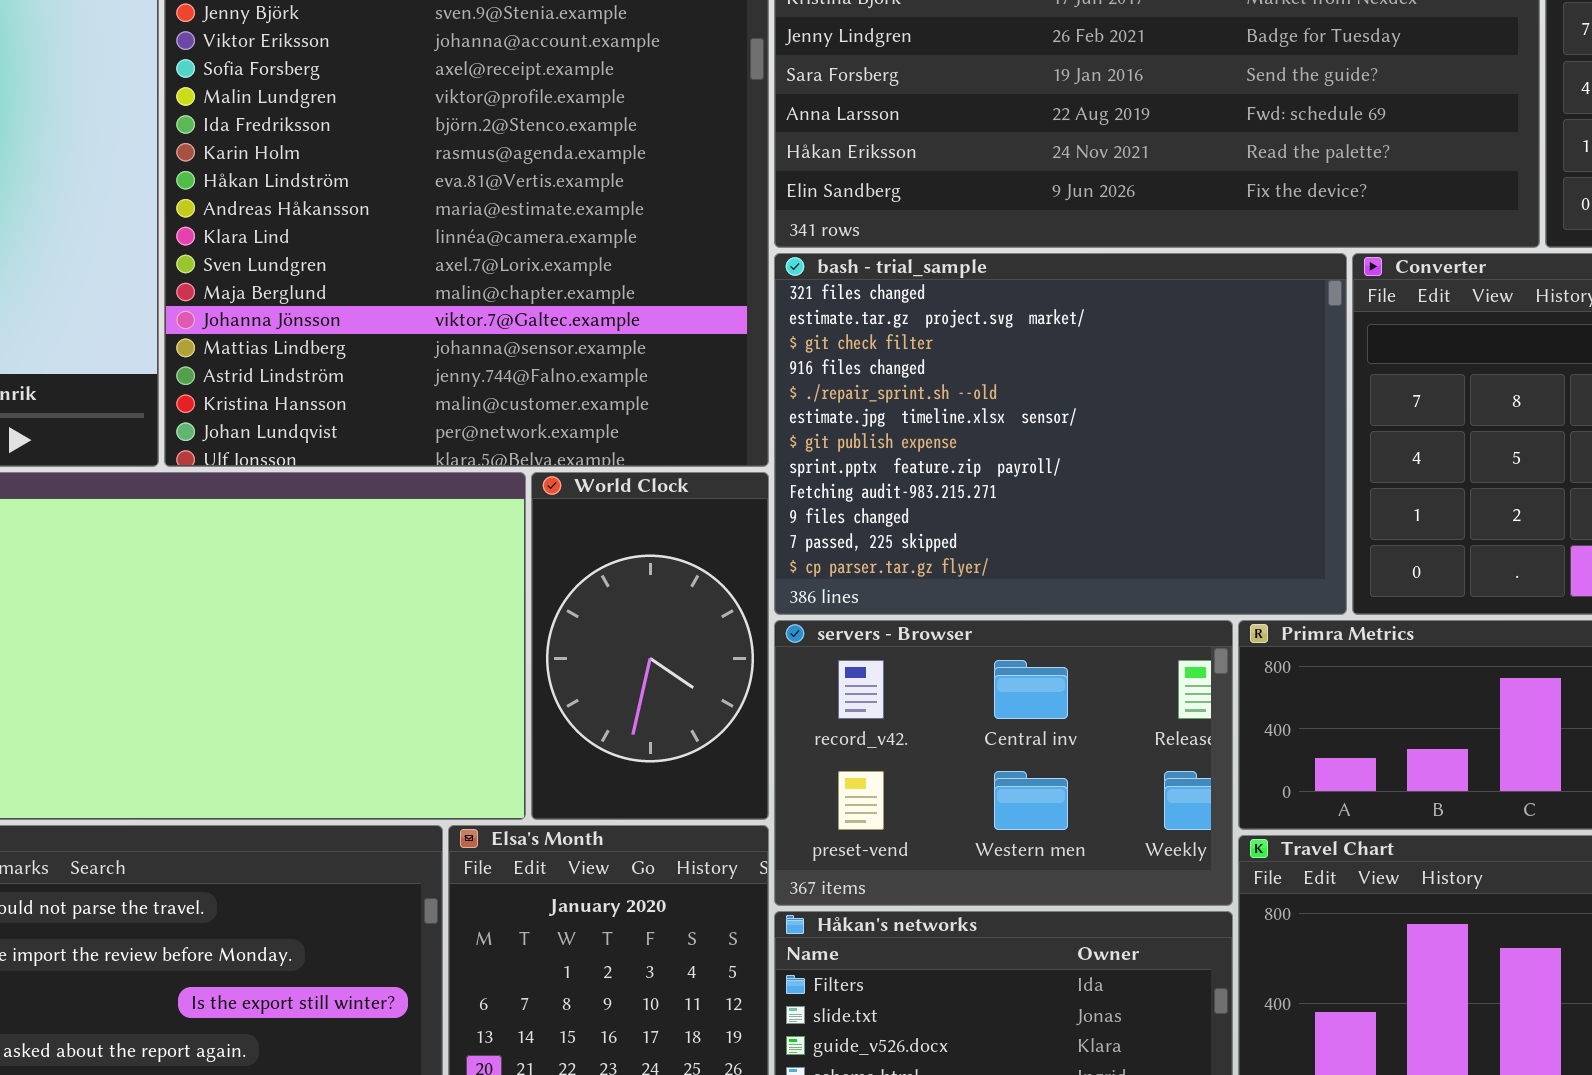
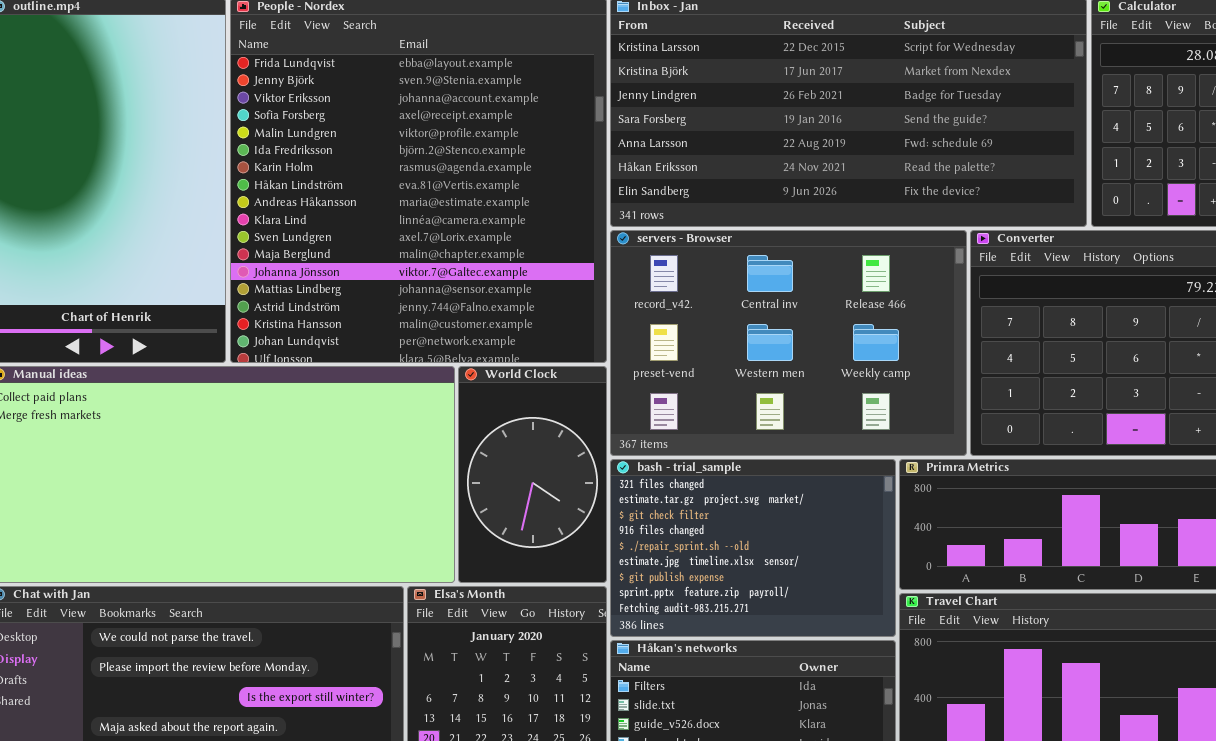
bash - trial_sample: [774,253,1347,615] -> [610,459,896,637], moved, resized
servers - Browser: [774,620,1233,906] -> [610,230,967,456], moved, resized

